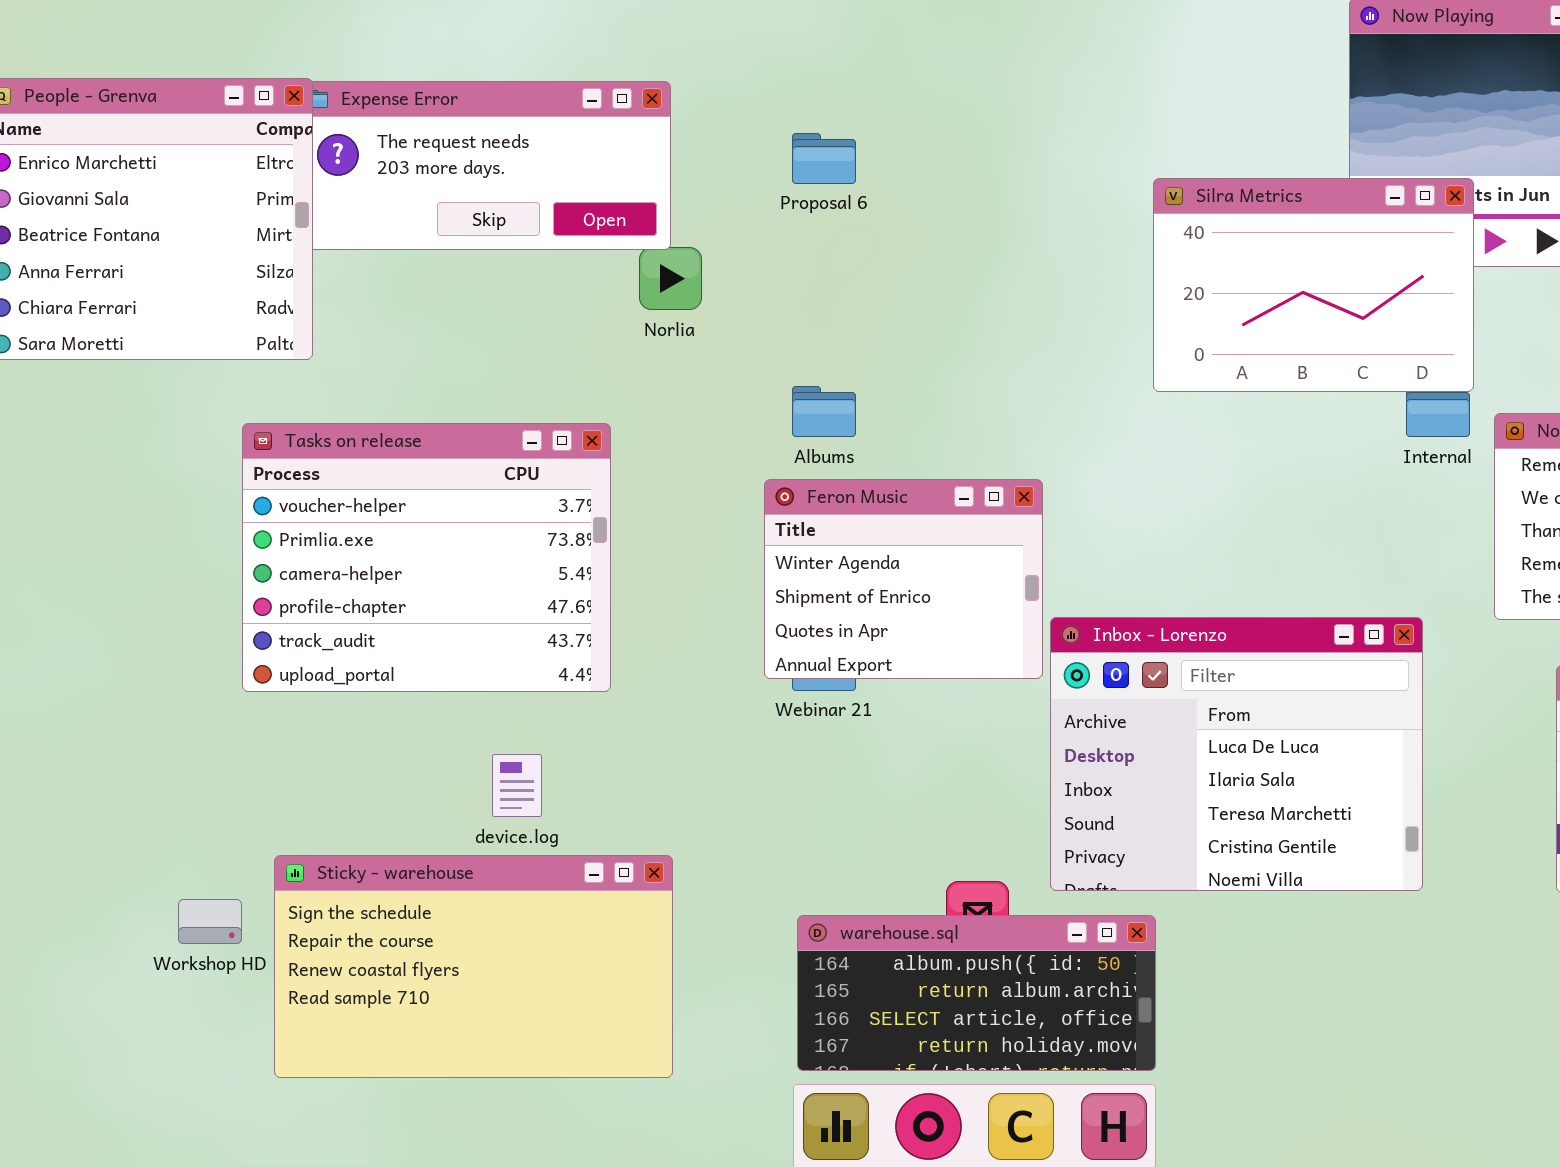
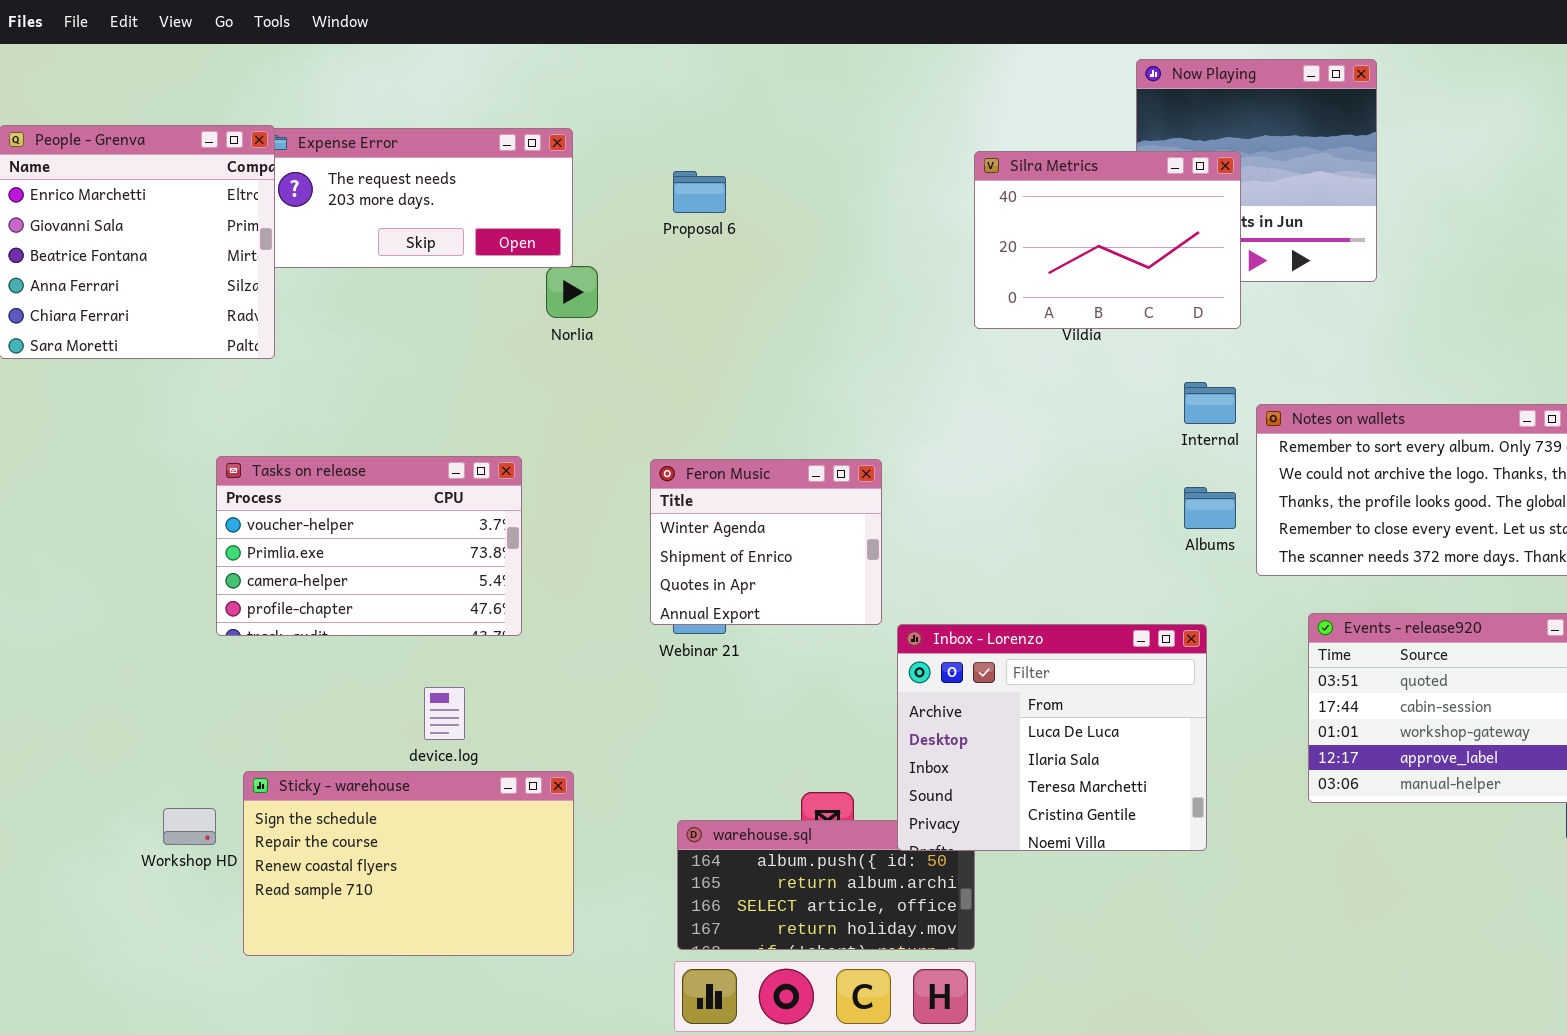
Silra Metrics: [1153,178,1474,392] -> [974,151,1241,329], moved
Albums: [792,386,856,437] -> [1184,487,1236,529], moved
Tasks on release: [242,423,611,692] -> [216,456,522,636], resized
Inbox - Lorenzo: [1050,617,1423,891] -> [897,624,1207,851], moved

